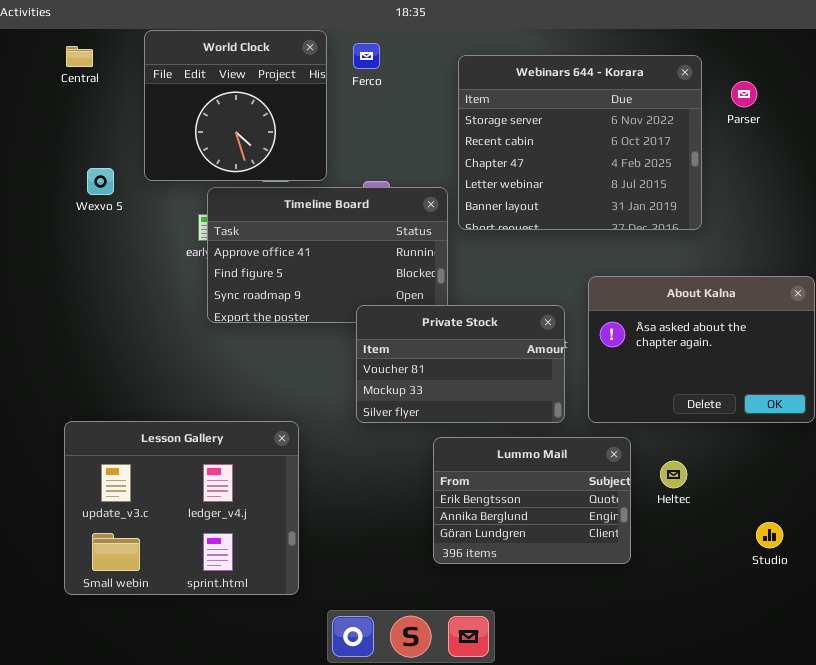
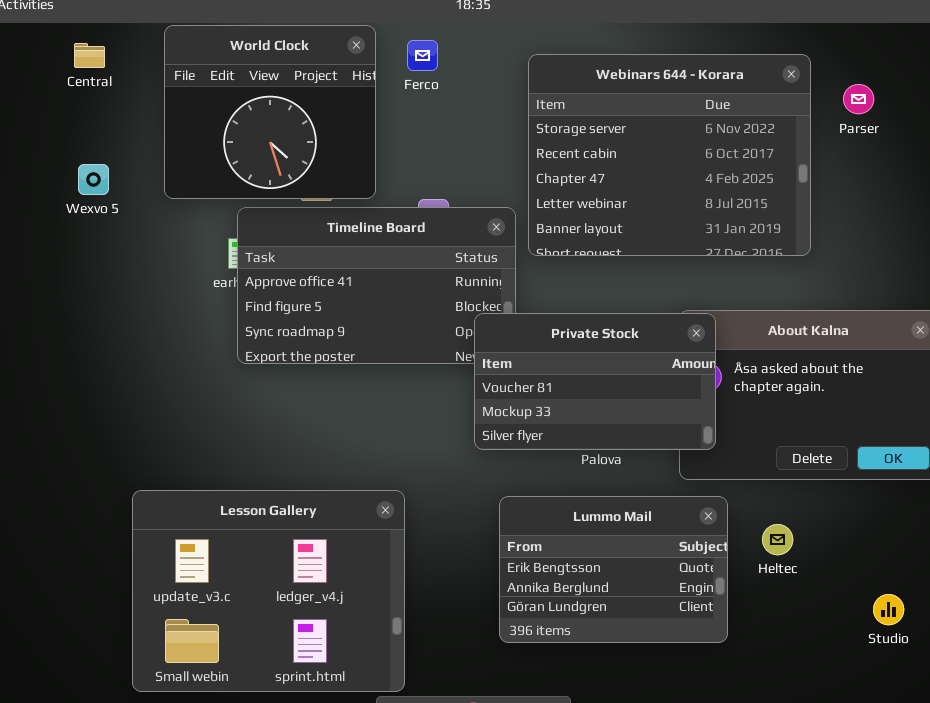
Wexvo 5: [87,168,114,195] -> [78,164,109,195], moved
Private Stock: [356,305,565,423] -> [474,313,716,450], moved
Lesson Gallery: [64,421,299,595] -> [132,490,405,692], moved

